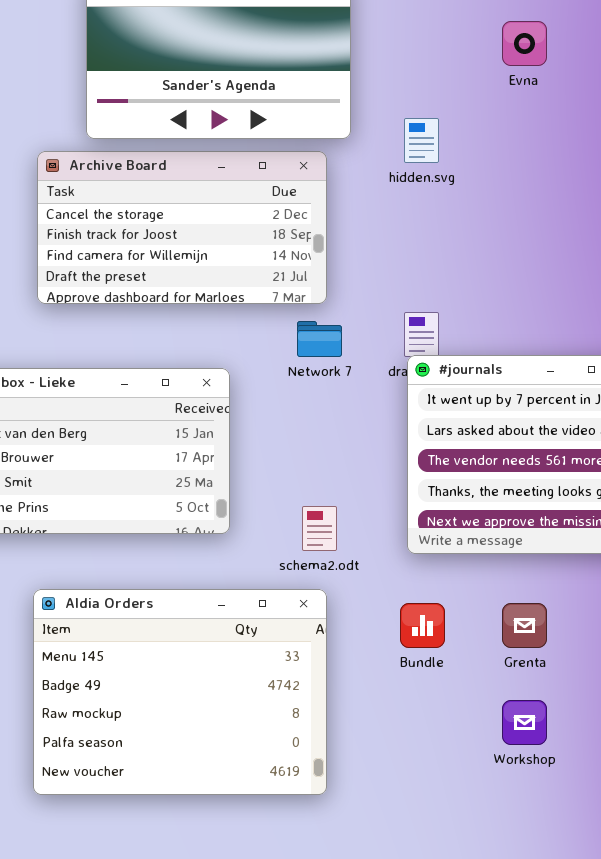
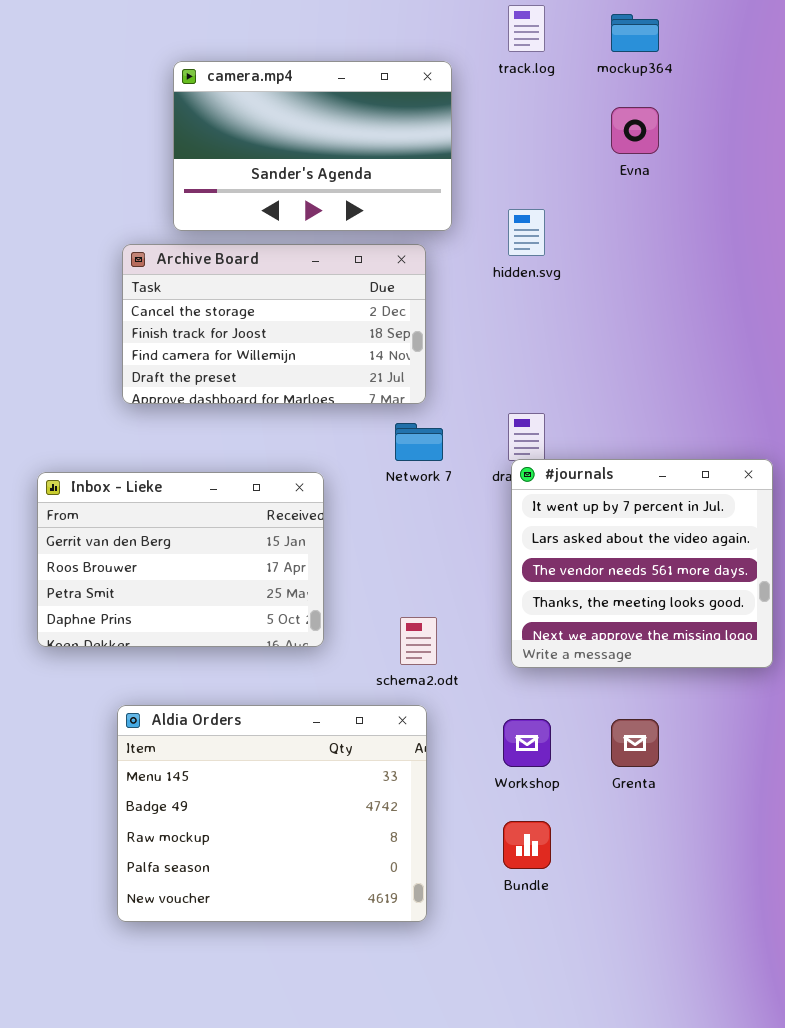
Bundle: [400,603,445,648] -> [503,821,551,869], moved
Workshop: [502,700,547,745] -> [503,719,551,767], moved

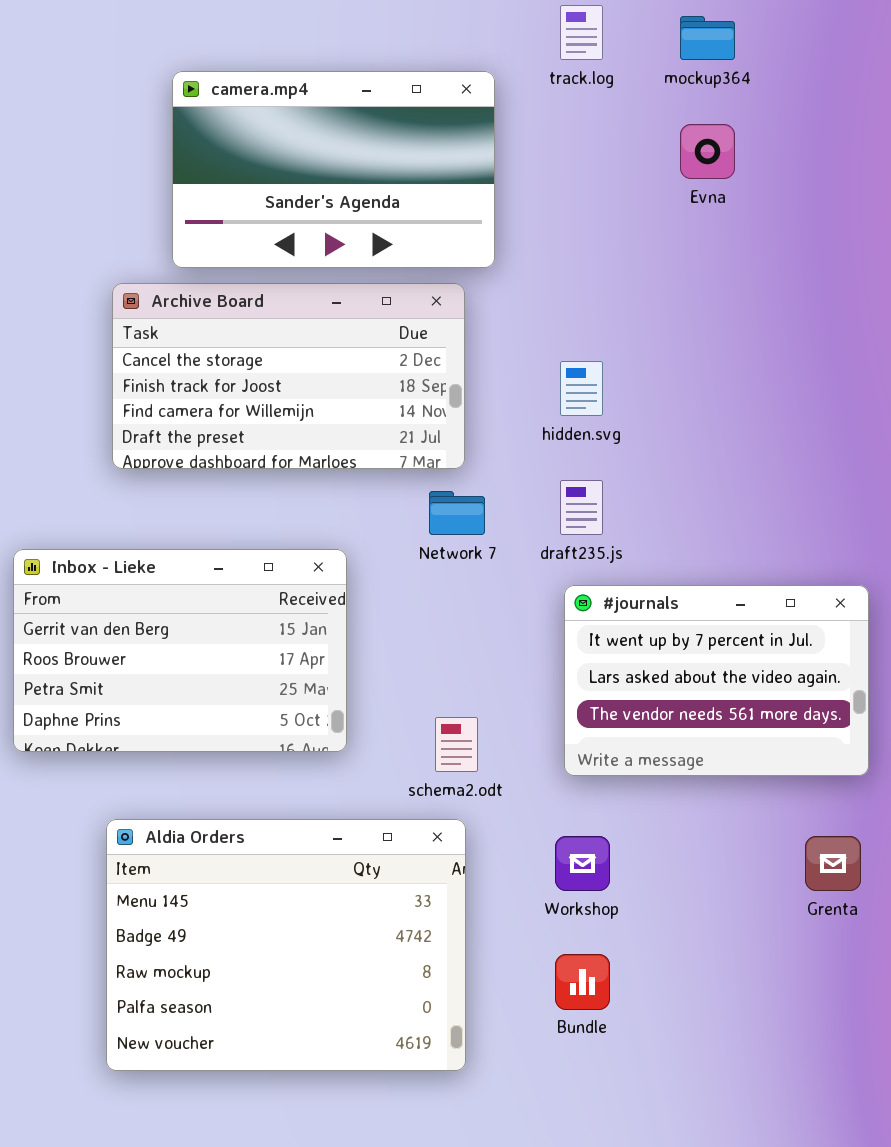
hidden.svg: [508,209,545,256] -> [560,361,603,416], moved
#journals: [511,459,773,668] -> [564,585,869,776], resized
Grenta: [611,719,659,767] -> [805,836,861,891], moved

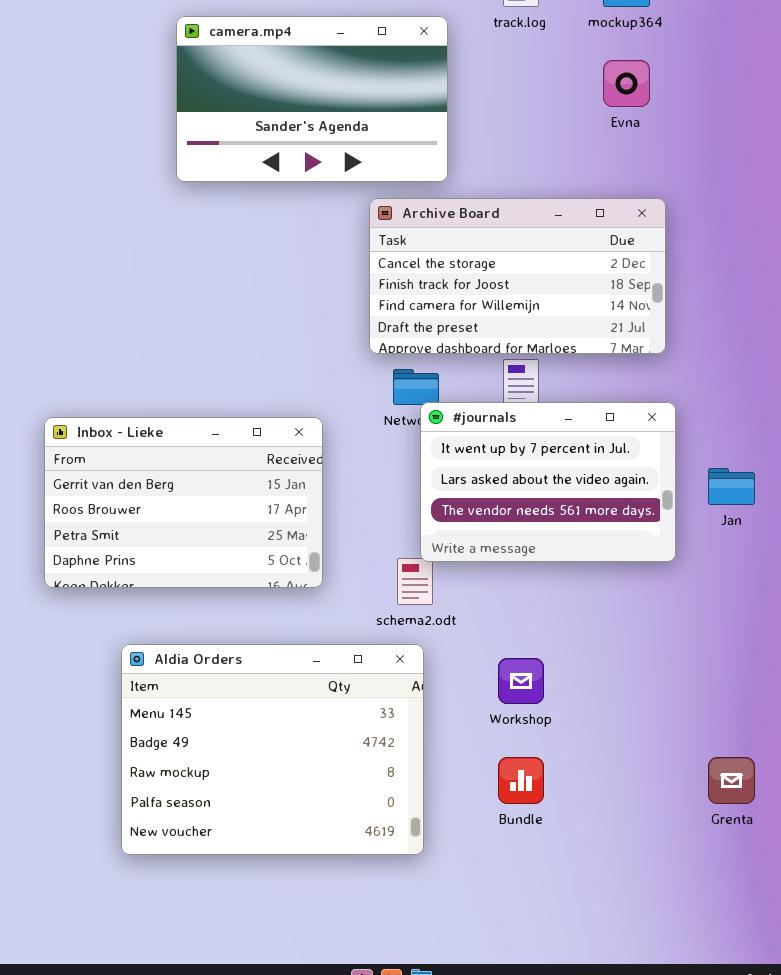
Archive Board: [112,283,465,469] -> [369,198,666,354], moved
#journals: [564,585,869,776] -> [420,402,676,562], moved
Grenta: [805,836,861,891] -> [708,757,755,804], moved

